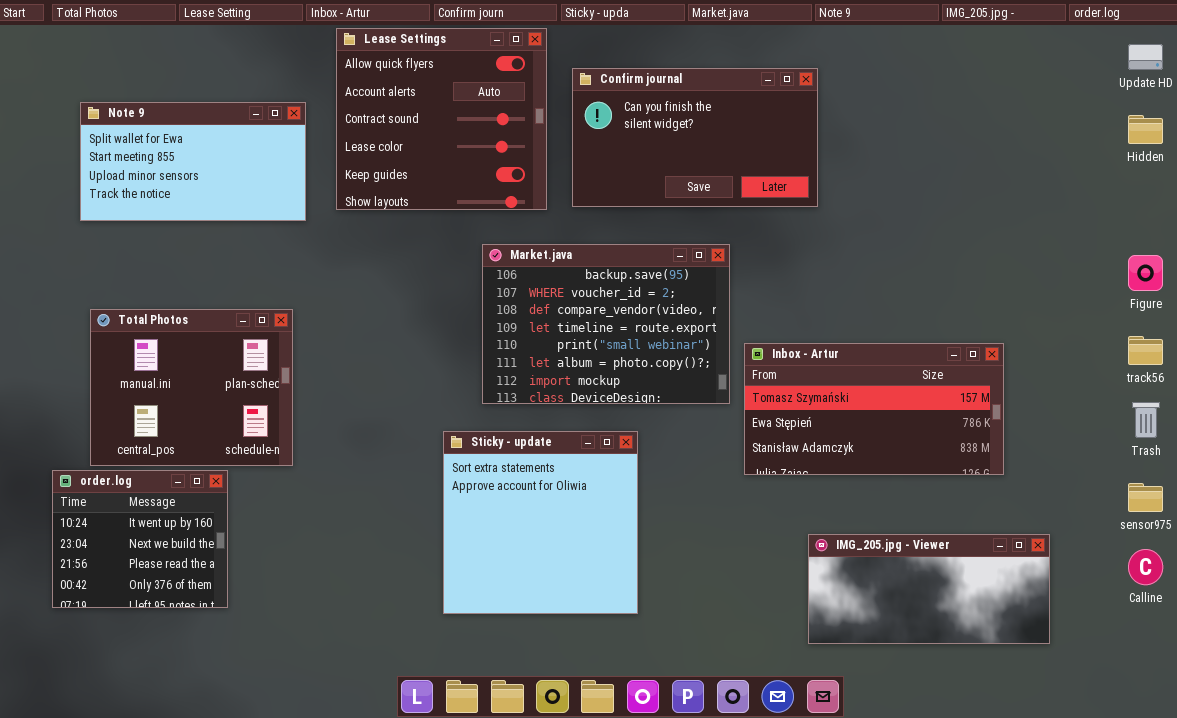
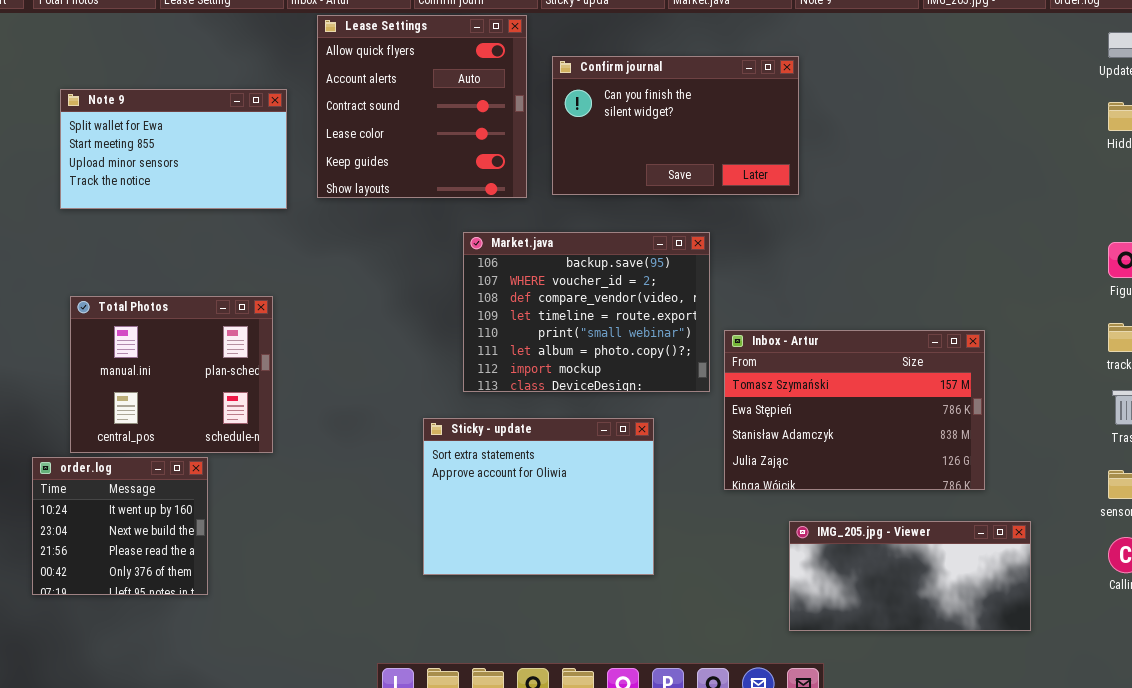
Inbox - Artur: [744,343,1004,475] -> [724,330,985,490], resized
Sticky - update: [443,431,638,614] -> [423,418,654,575], resized

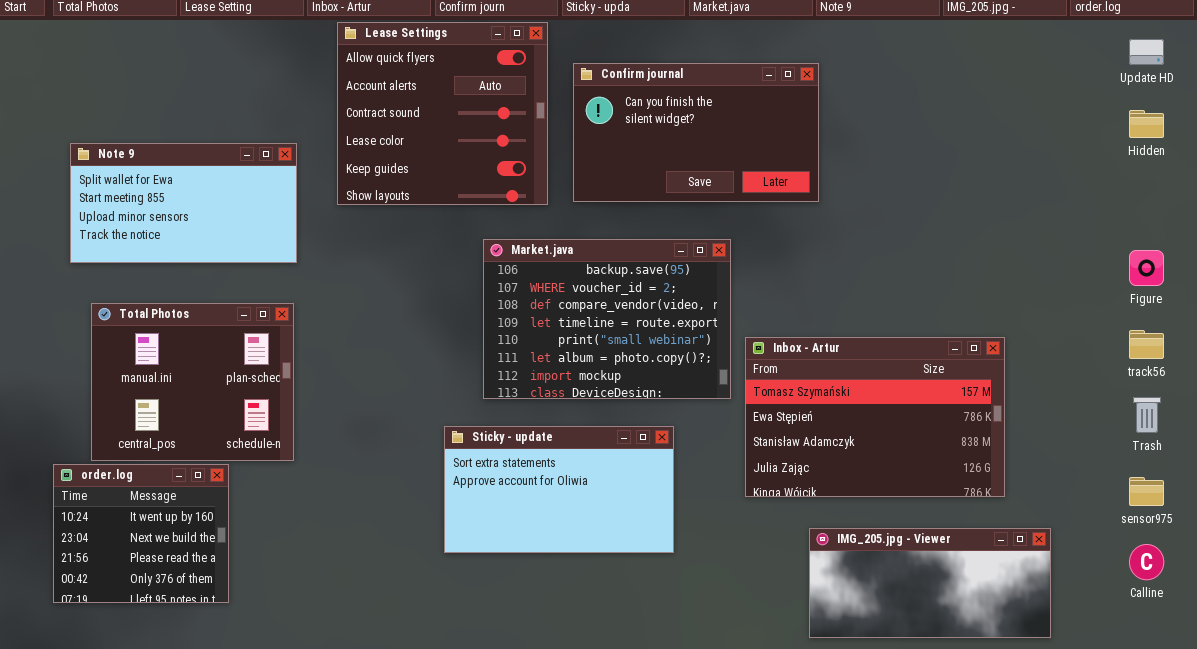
Note 9: [60,89,287,209] -> [70,143,297,263], moved
Sticky - update: [423,418,654,575] -> [444,426,674,553], resized

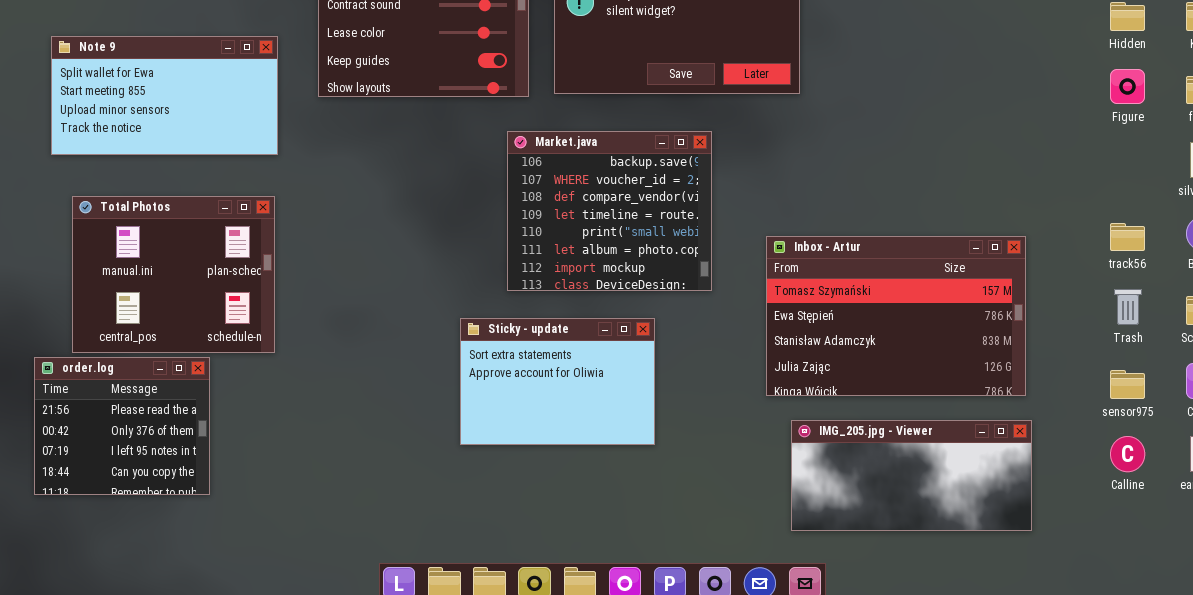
Market.java: [483,239,731,399] -> [507,131,712,291], resized
Figure: [1129,250,1164,286] -> [1110,69,1145,104], moved
Inbox - Artur: [745,337,1005,497] -> [766,236,1026,396], moved
Sticky - update: [444,426,674,553] -> [460,318,655,445], resized
order.log: [53,464,229,603] -> [34,357,210,495], scrolled down 2 rows

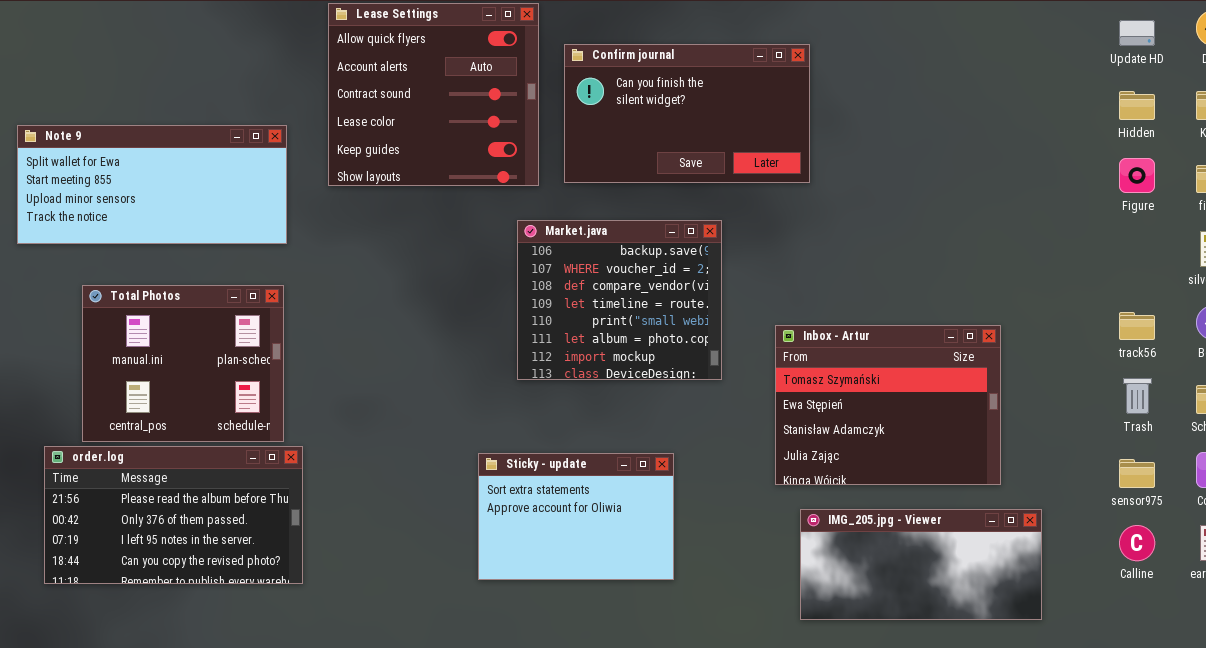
Note 9: [51,36,278,155] -> [17,125,287,244], resized
Inbox - Artur: [766,236,1026,396] -> [775,325,1001,485], resized
Sticky - update: [460,318,655,445] -> [478,453,674,580], moved
order.log: [34,357,210,495] -> [44,446,303,584], resized

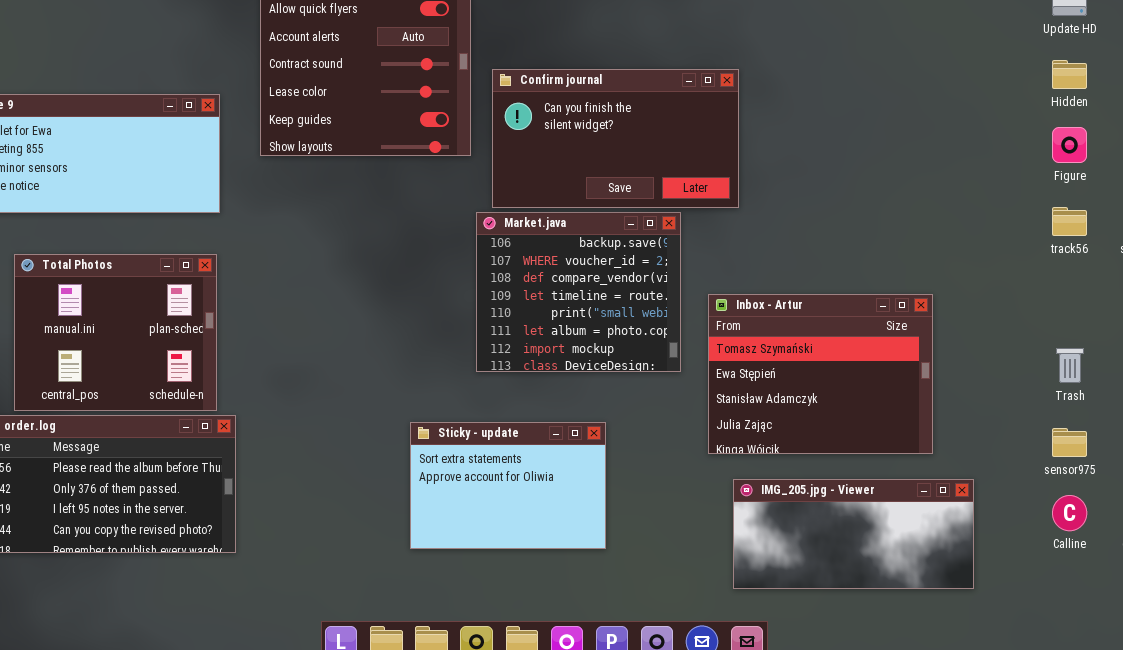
Confirm journal: [564,44,810,183] -> [492,69,739,208], moved
Market.java: [517,220,722,380] -> [476,212,681,372], moved
track56: [1119,312,1155,340] -> [1052,207,1087,236], moved

